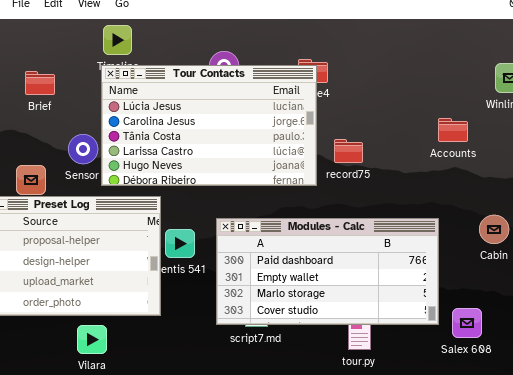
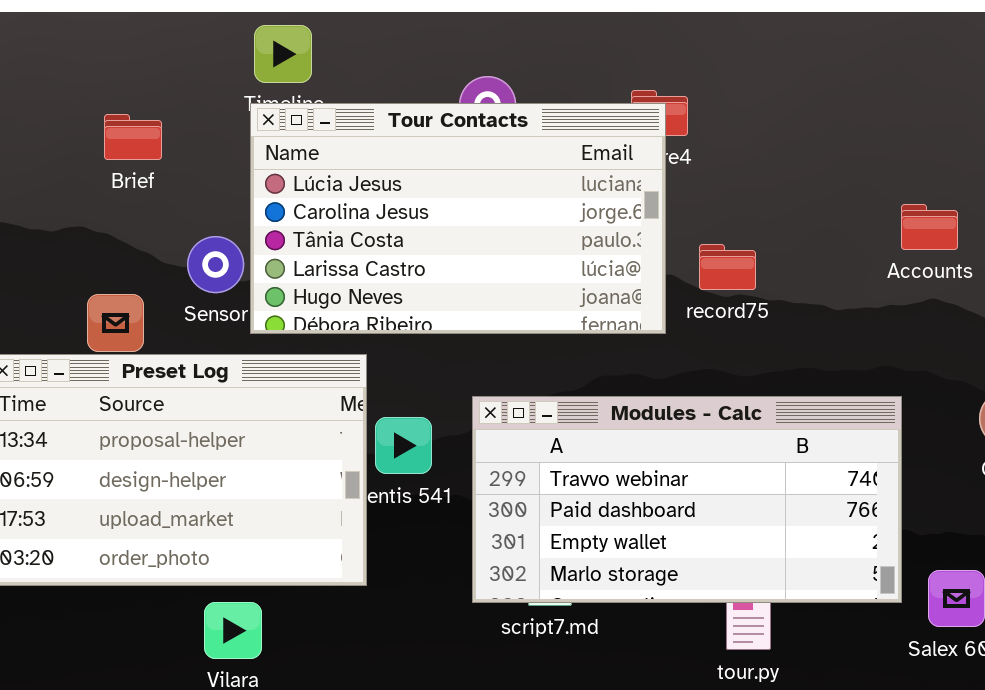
Modules - Calc: [216,218,439,325] -> [472,396,902,603], scrolled up 1 row

